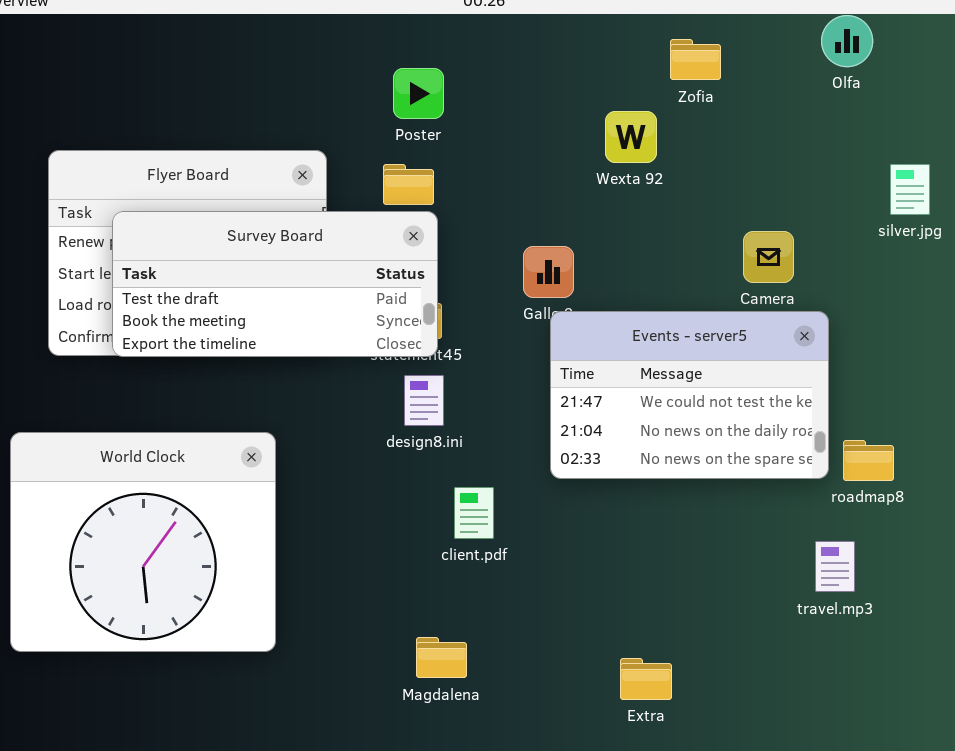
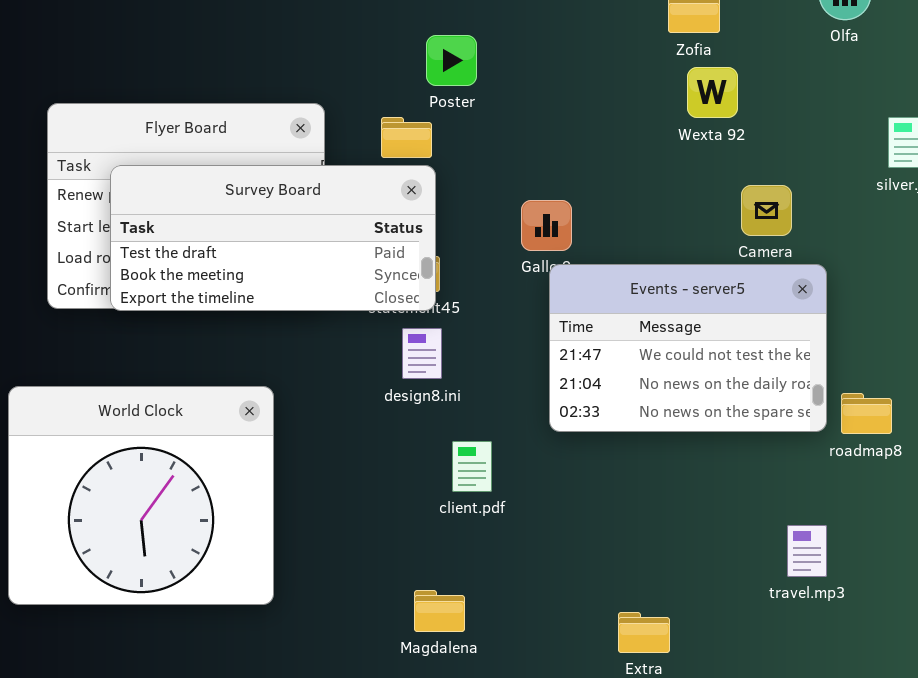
Poster: [393,68,444,119] -> [426,35,477,86], moved
Wexta 92: [605,111,657,163] -> [687,67,738,118], moved
travel.mp3: [815,541,855,592] -> [787,525,827,577], moved

